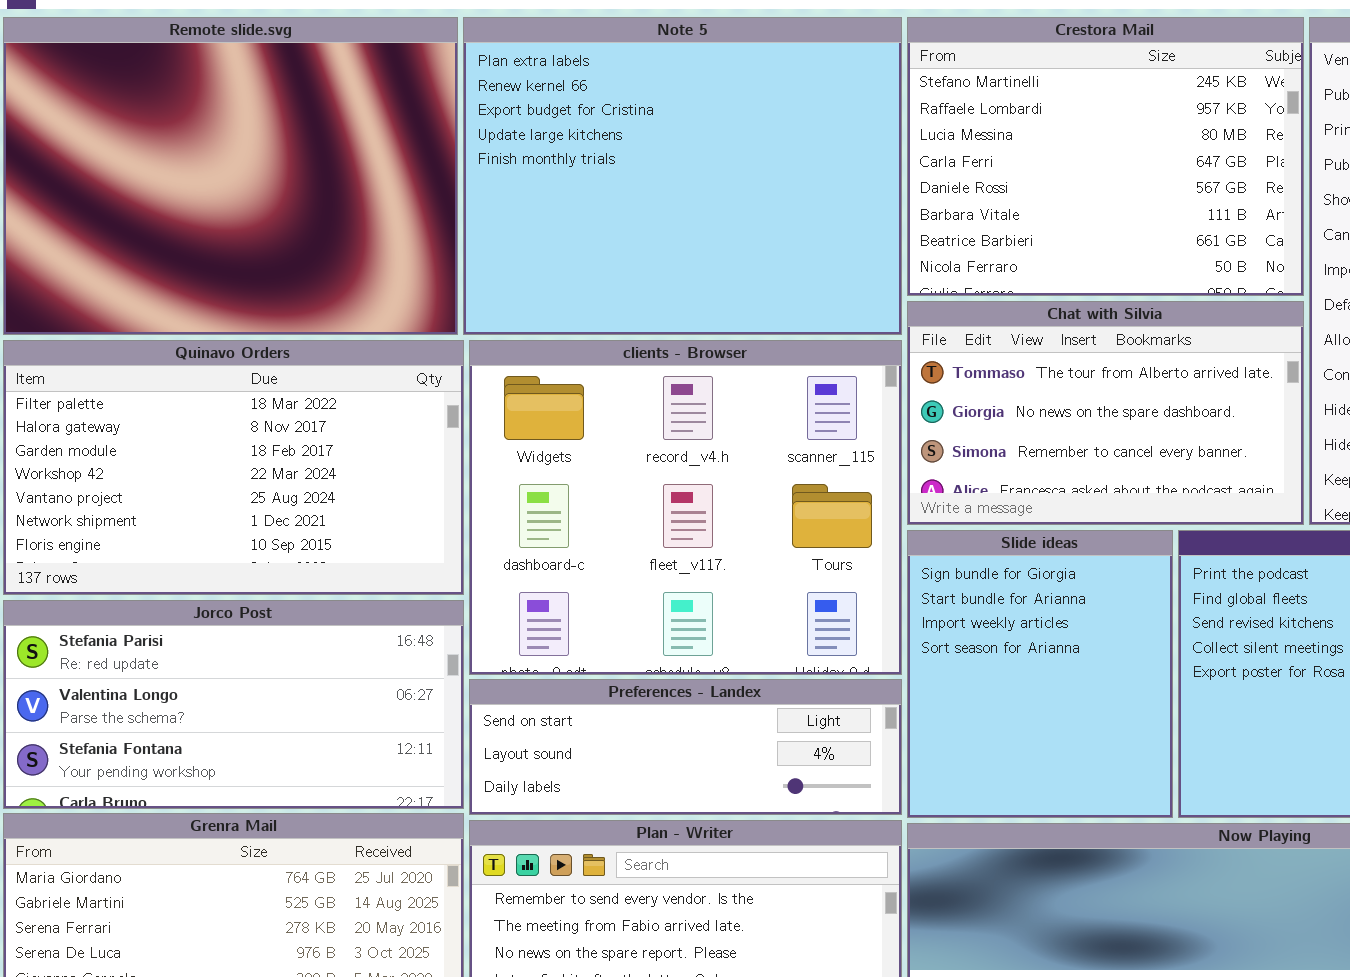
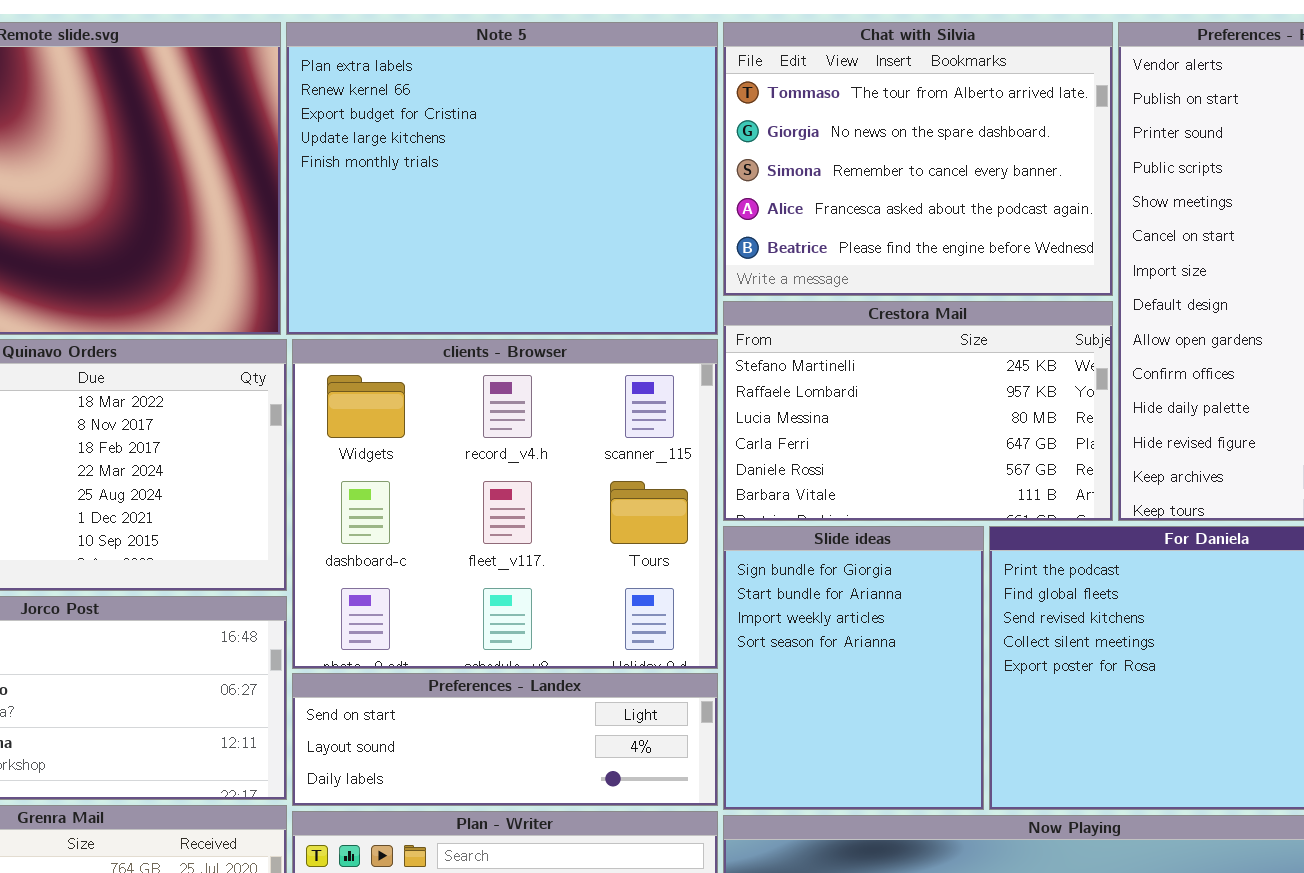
Crestora Mail: [907,17,1304,296] -> [723,301,1113,521], moved, resized
Chat with Silvia: [907,301,1304,525] -> [723,22,1113,296], moved, resized

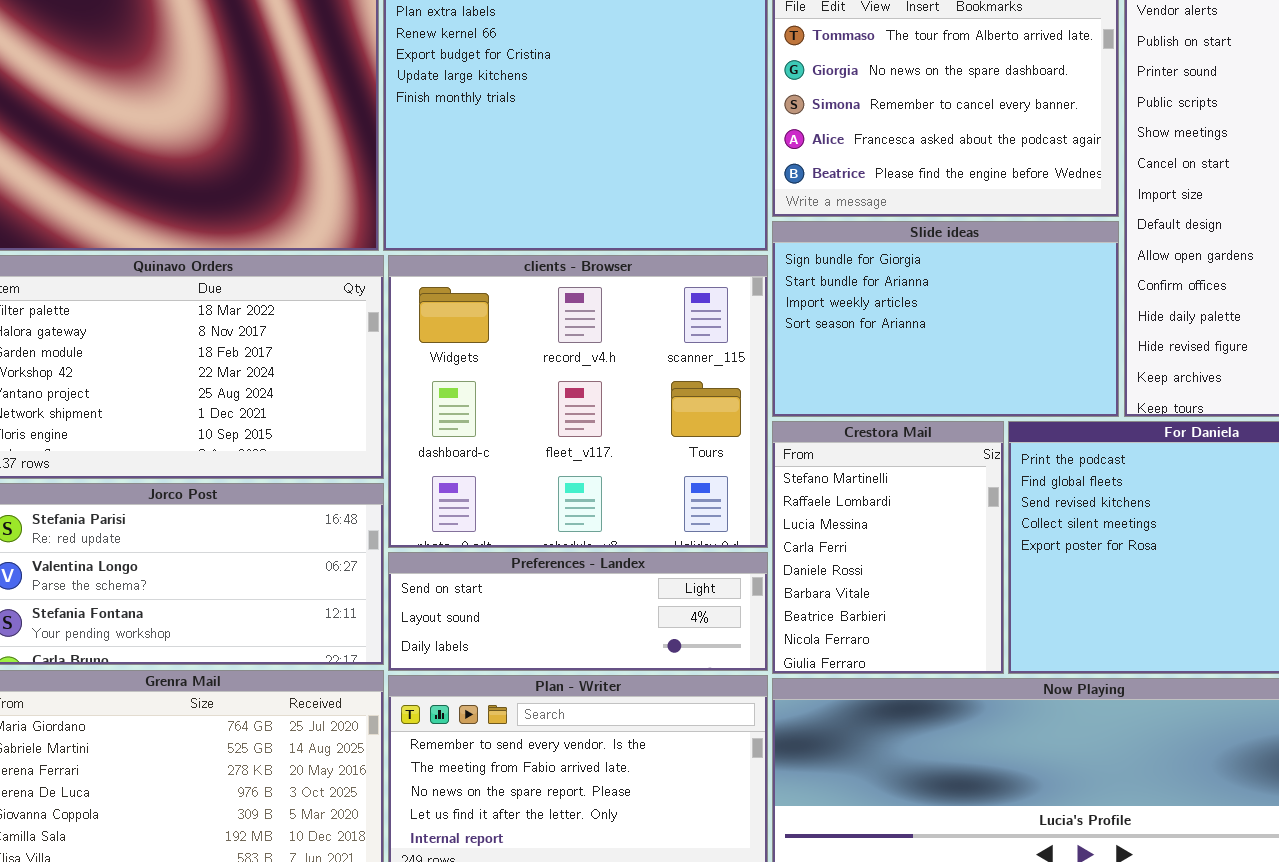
Crestora Mail: [723,301,1113,521] -> [772,421,1004,674], moved, resized
Slide ideas: [723,526,984,810] -> [772,221,1119,417], moved, resized

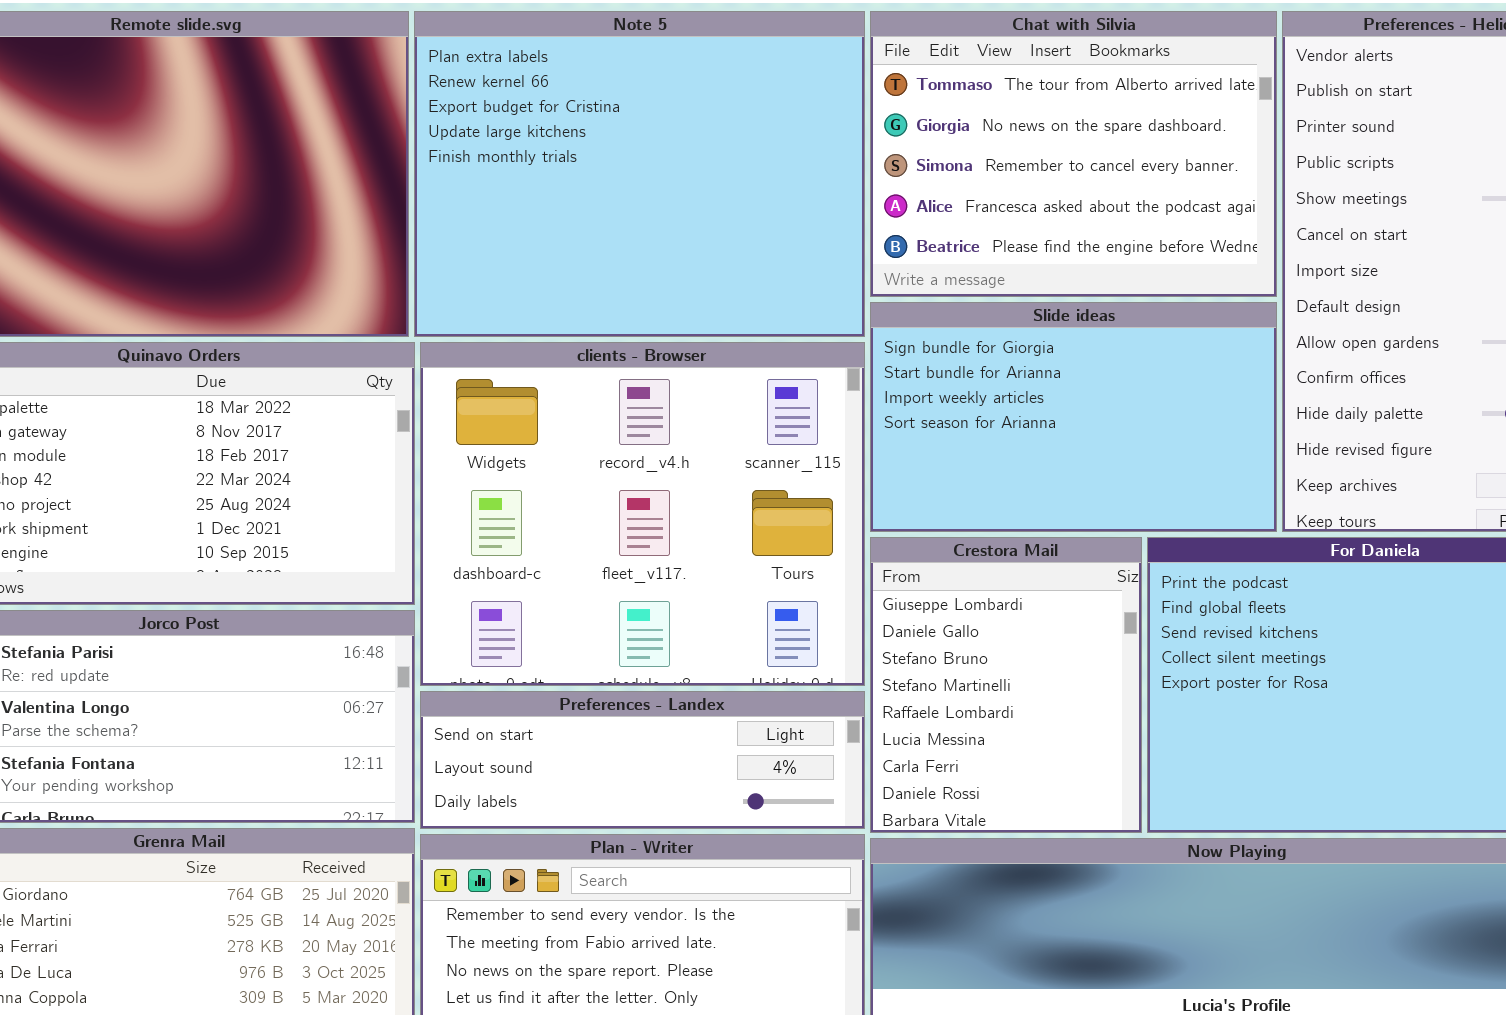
Crestora Mail: [772,421,1004,674] -> [870,537,1142,833], scrolled up 3 rows

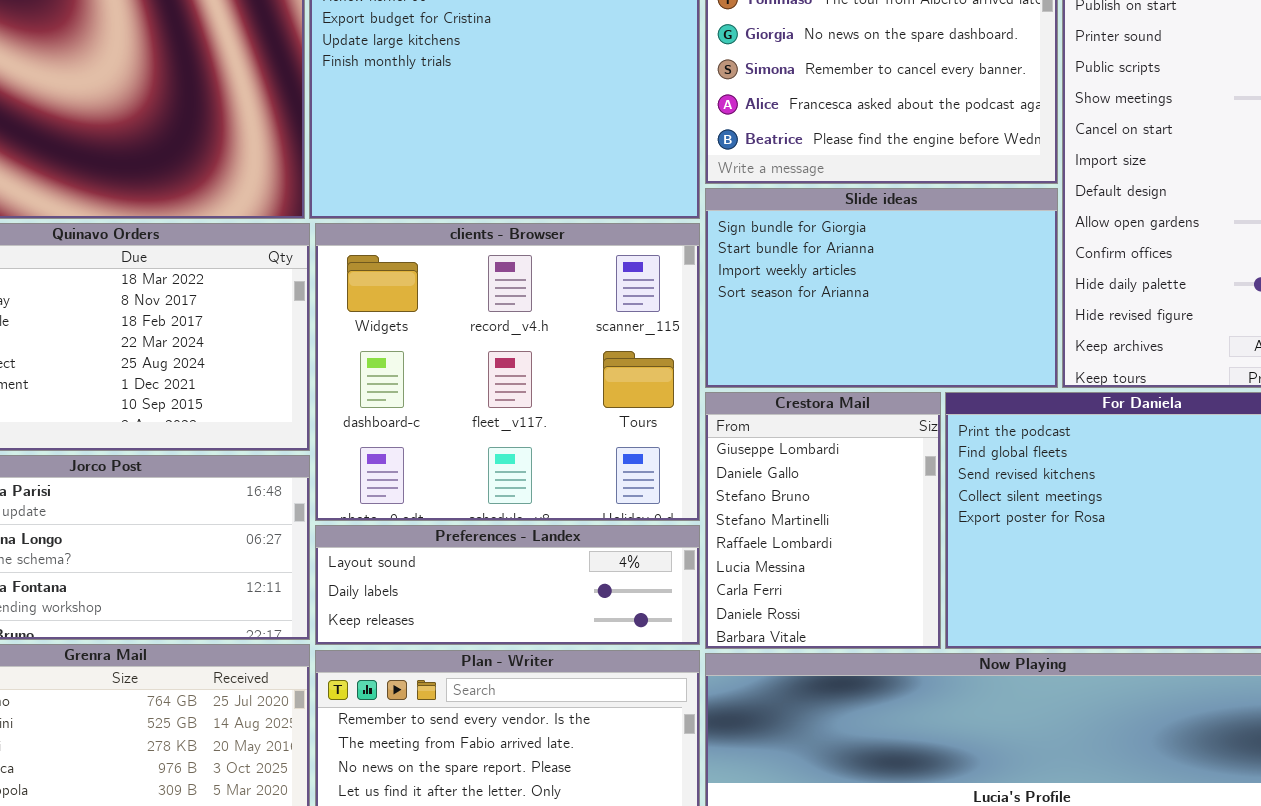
Preferences - Landex: [420,691,865,829] -> [315,525,700,645], scrolled down 1 row

